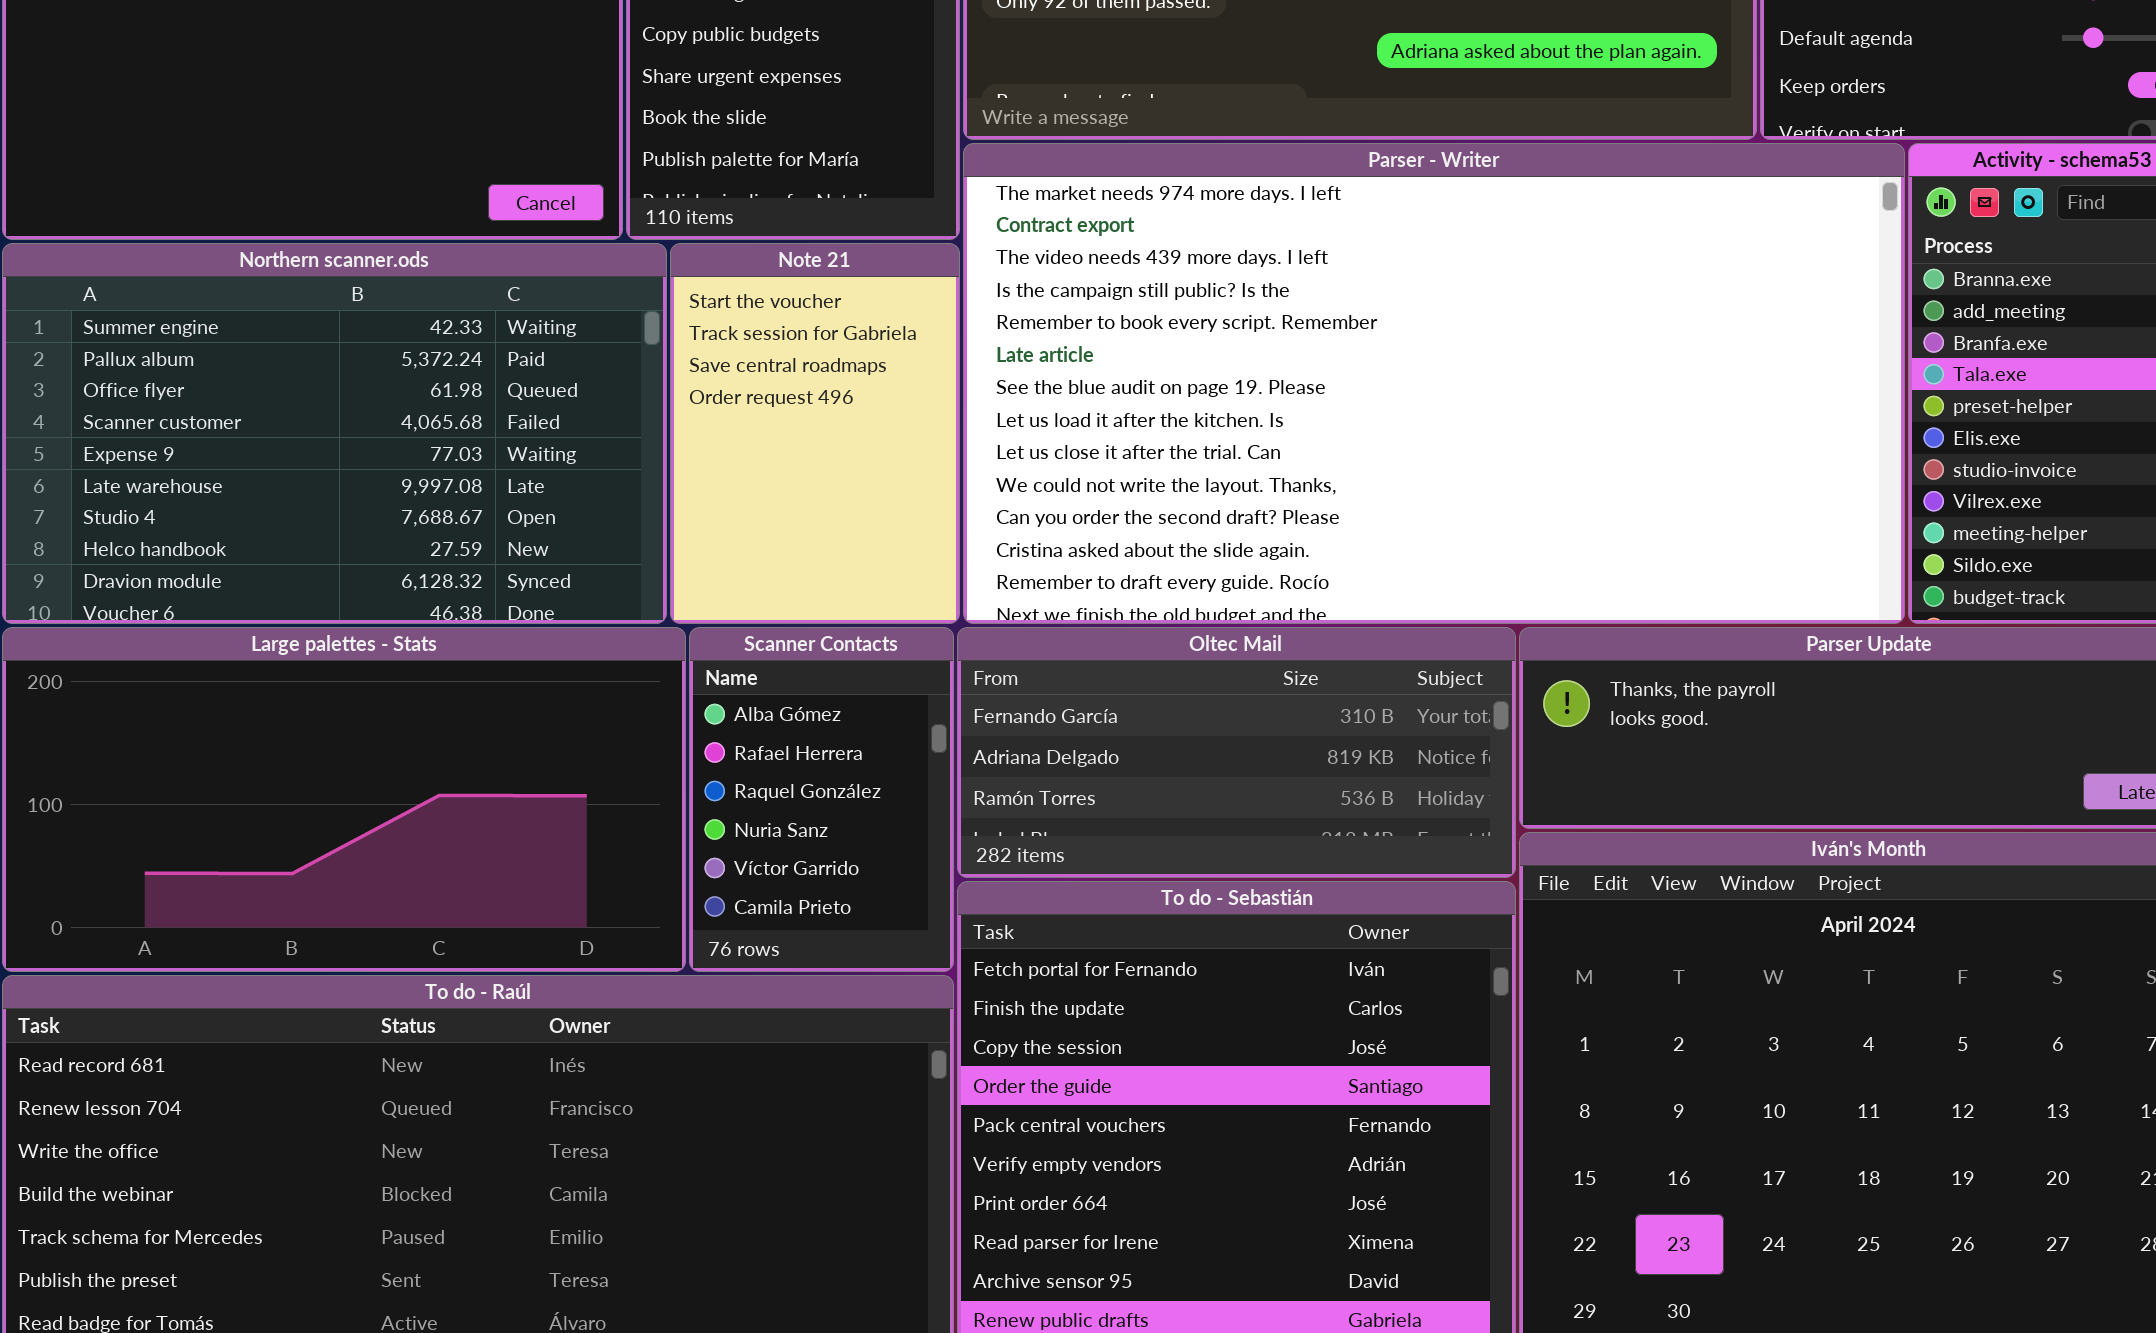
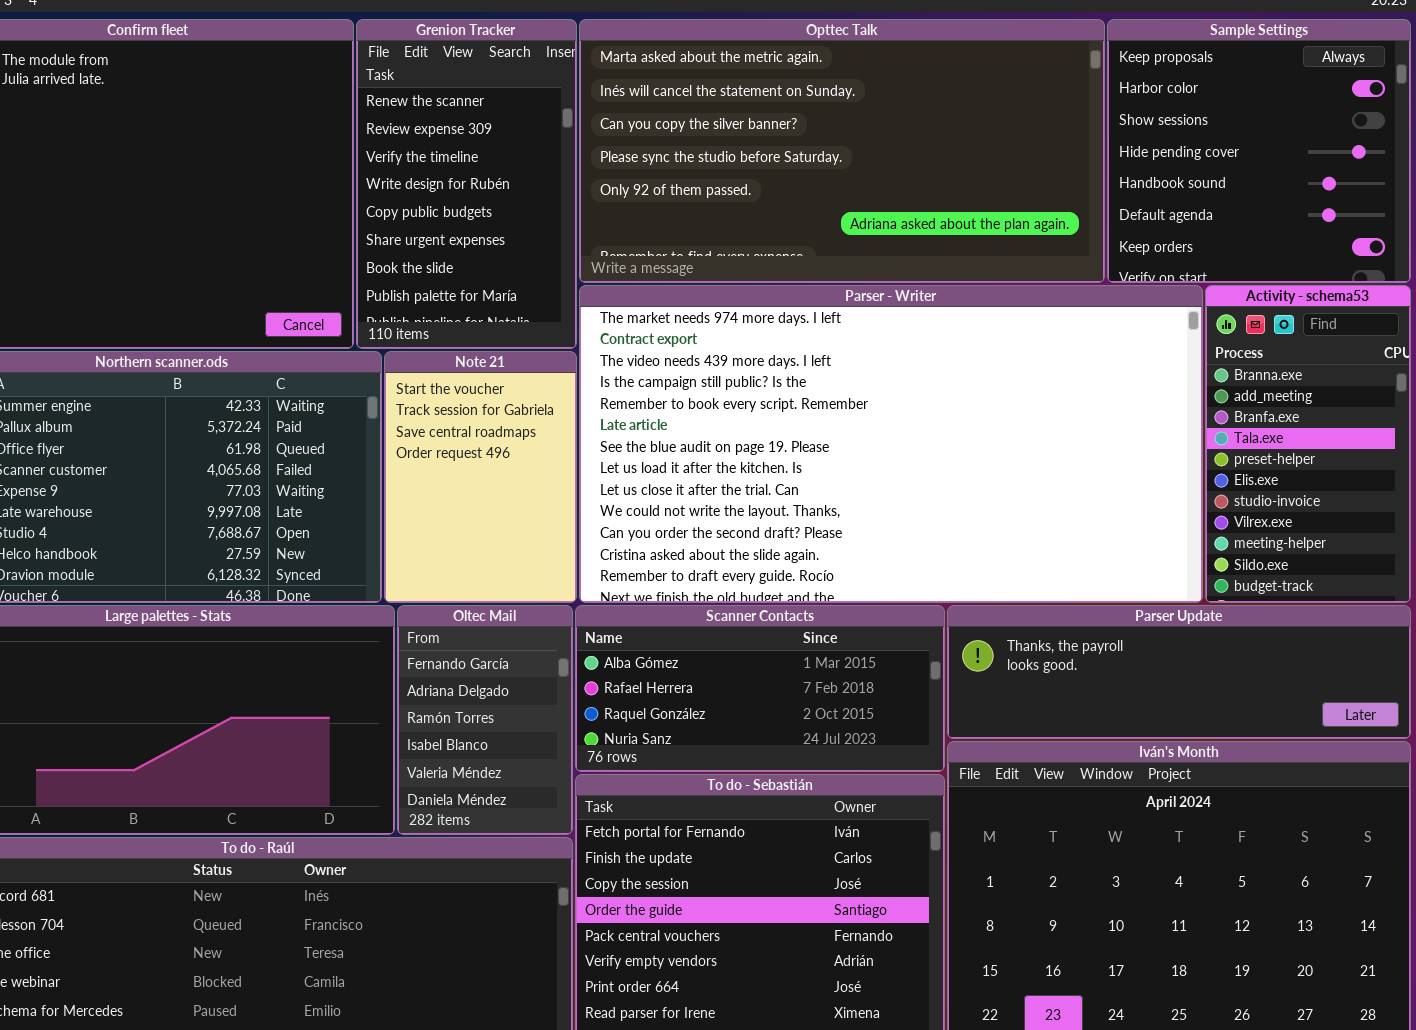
Scanner Contacts: [689,627,954,972] -> [575,605,945,772], moved, resized
Oltec Mail: [957,627,1516,878] -> [397,605,573,835], moved, resized

